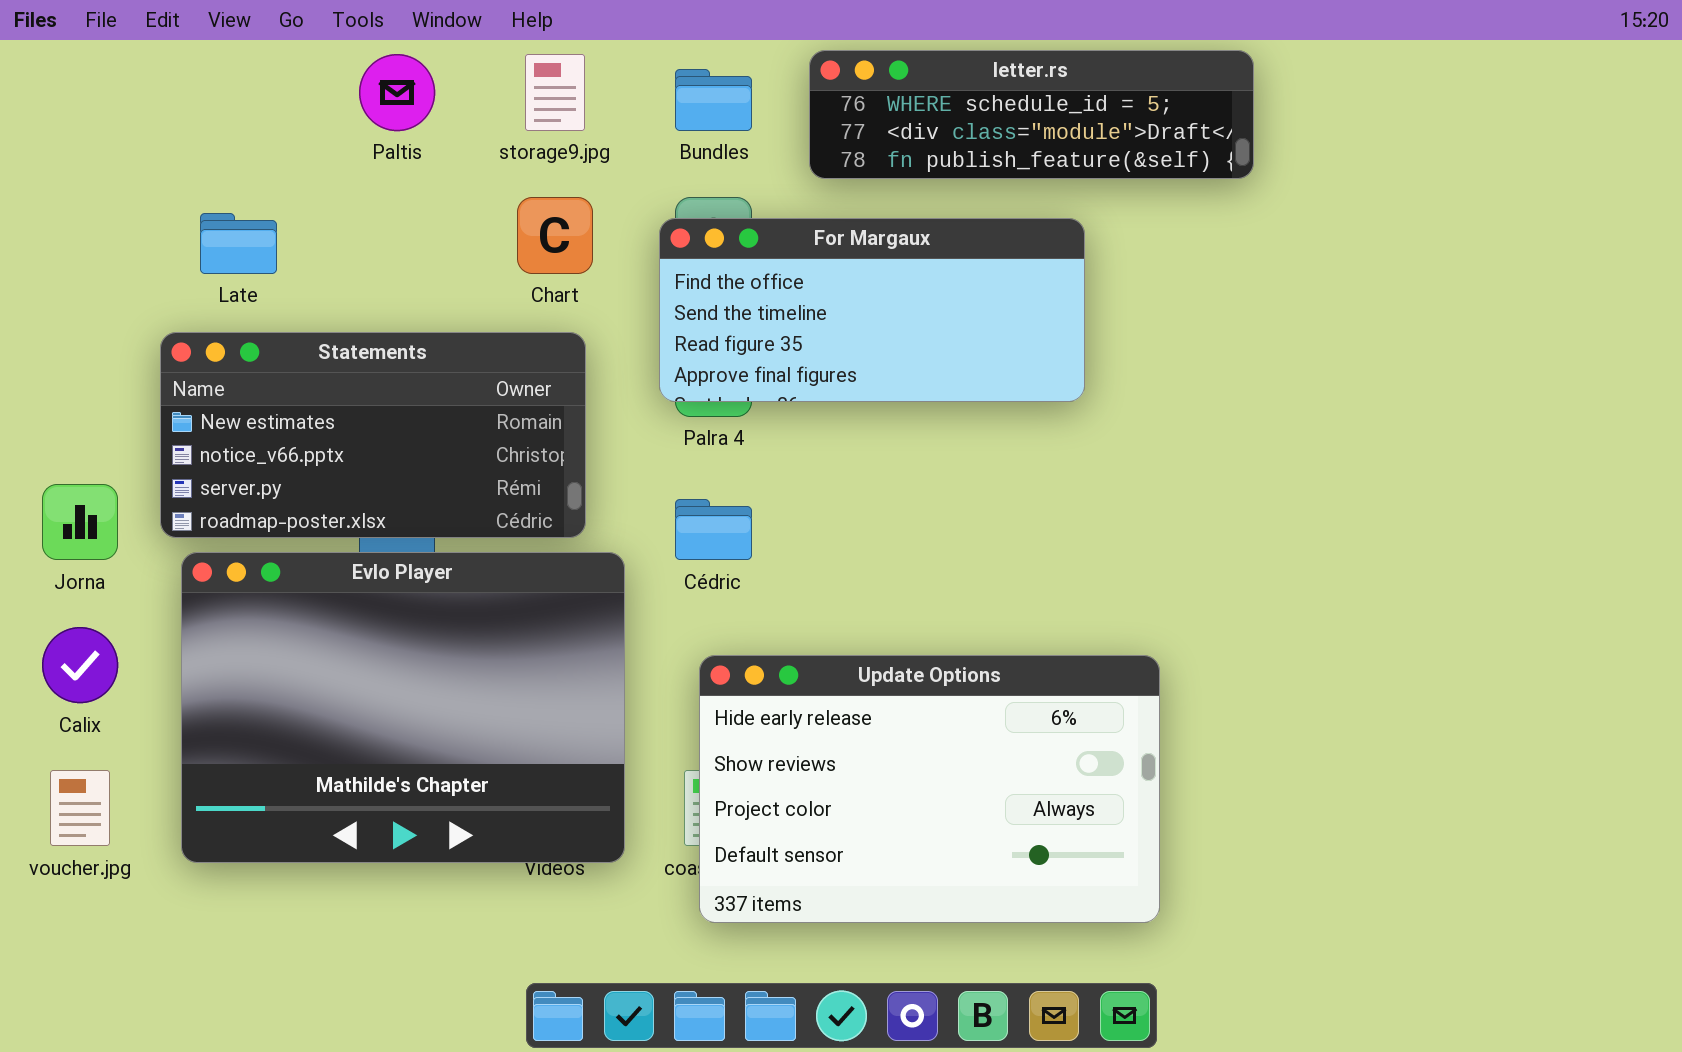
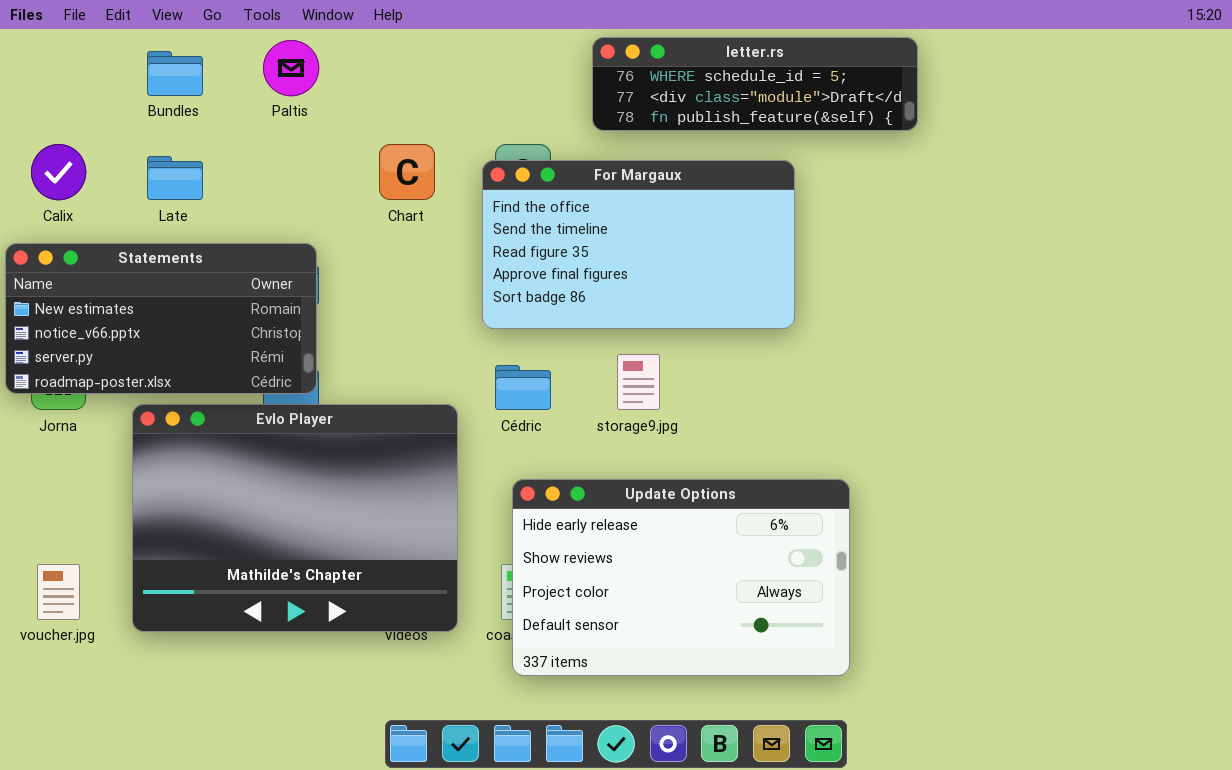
storage9.jpg: [525,54,585,131] -> [617,354,660,410], moved
Bundles: [675,69,752,131] -> [147,51,203,96], moved
For Margaux: [659,218,1085,402] -> [482,160,795,329], resized
Statements: [160,332,586,538] -> [5,243,317,394], moved
Calix: [42,627,118,703] -> [31,144,86,200], moved

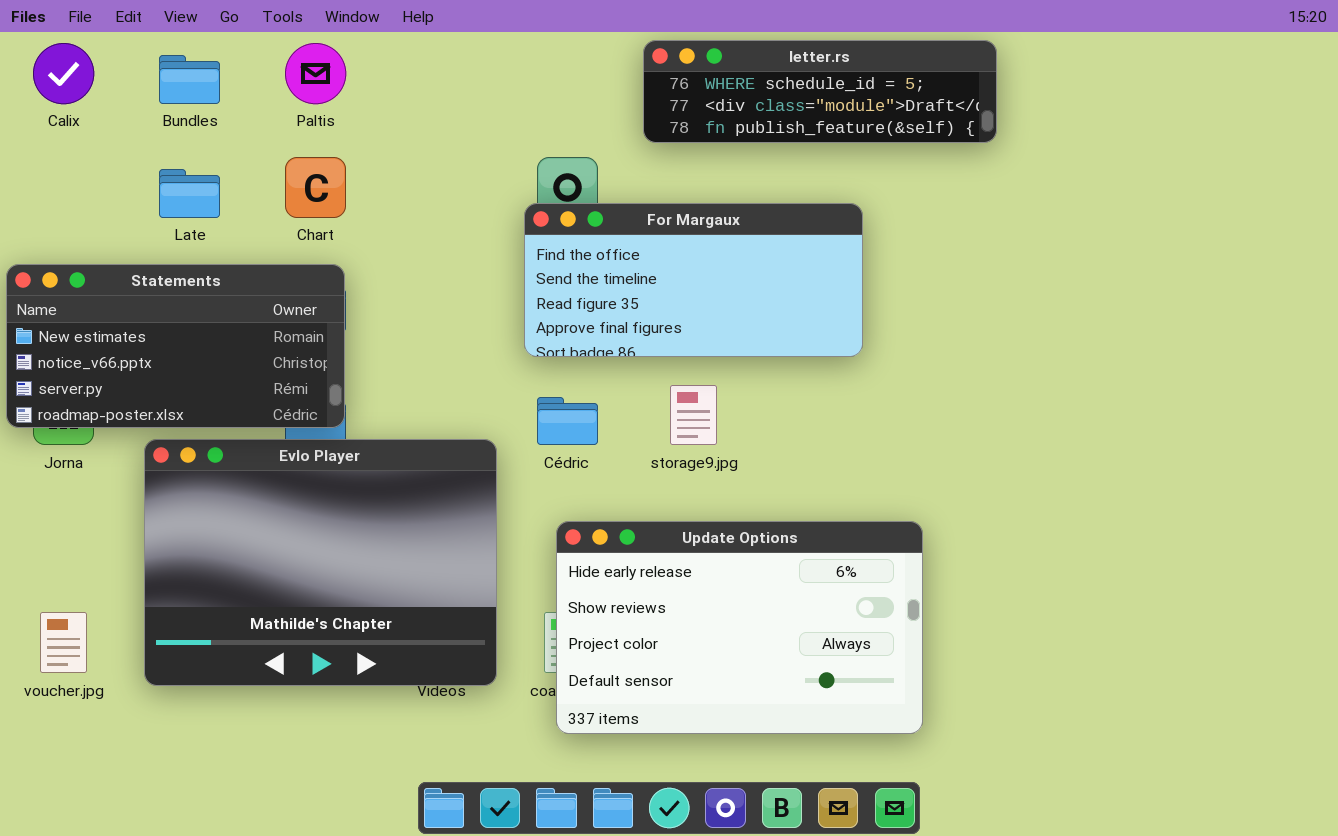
Calix: [31,144,86,200] -> [33,43,94,104], moved
Chart: [379,144,435,200] -> [285,157,346,218], moved
For Margaux: [482,160,795,329] -> [524,203,863,357], resized

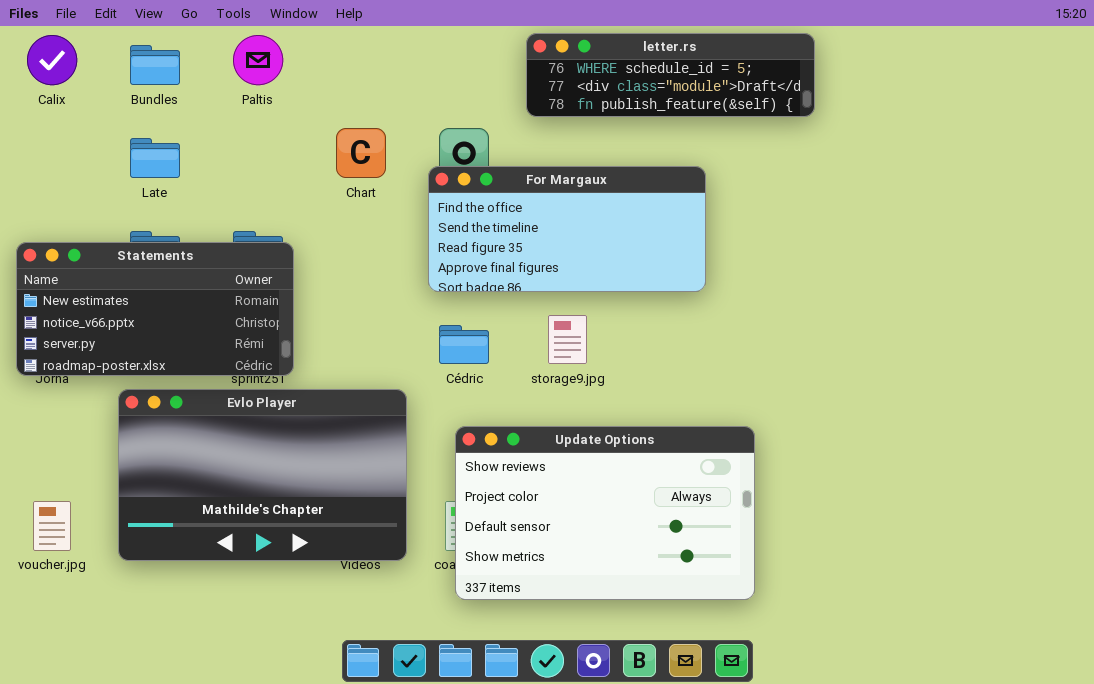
Chart: [285,157,346,218] -> [336,128,386,178], moved
Statements: [6,264,345,428] -> [16,242,294,376], moved
Evlo Player: [144,439,497,686] -> [118,389,407,561], resized
Update Options: [556,521,923,734] -> [455,426,755,600], scrolled down 1 row

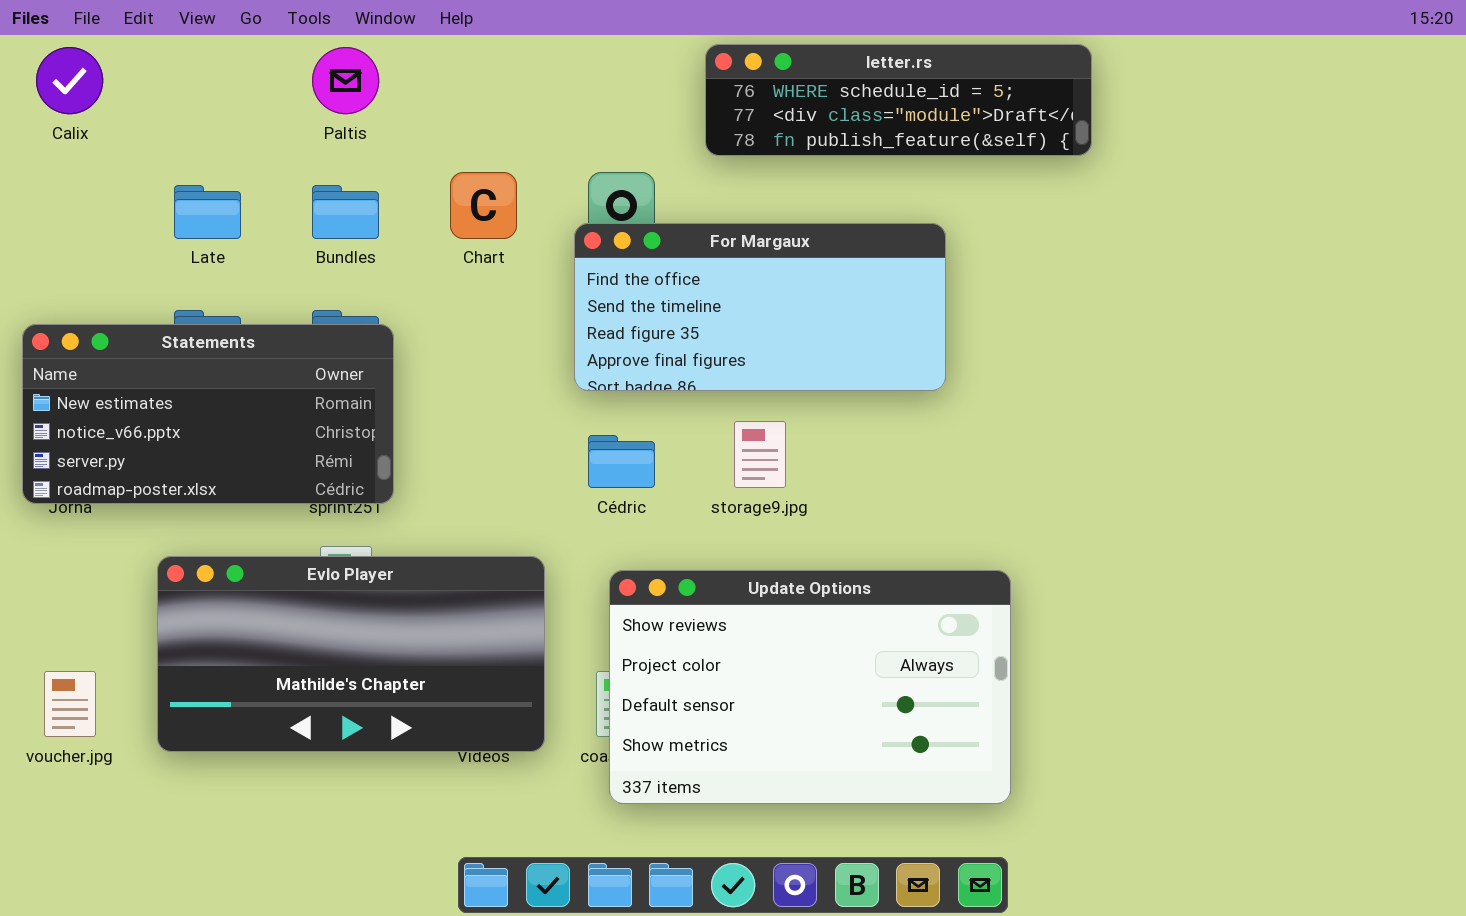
Bundles: [130,45,180,85] -> [312,185,379,239], moved
Evlo Player: [118,389,407,561] -> [157,556,545,752], resized

